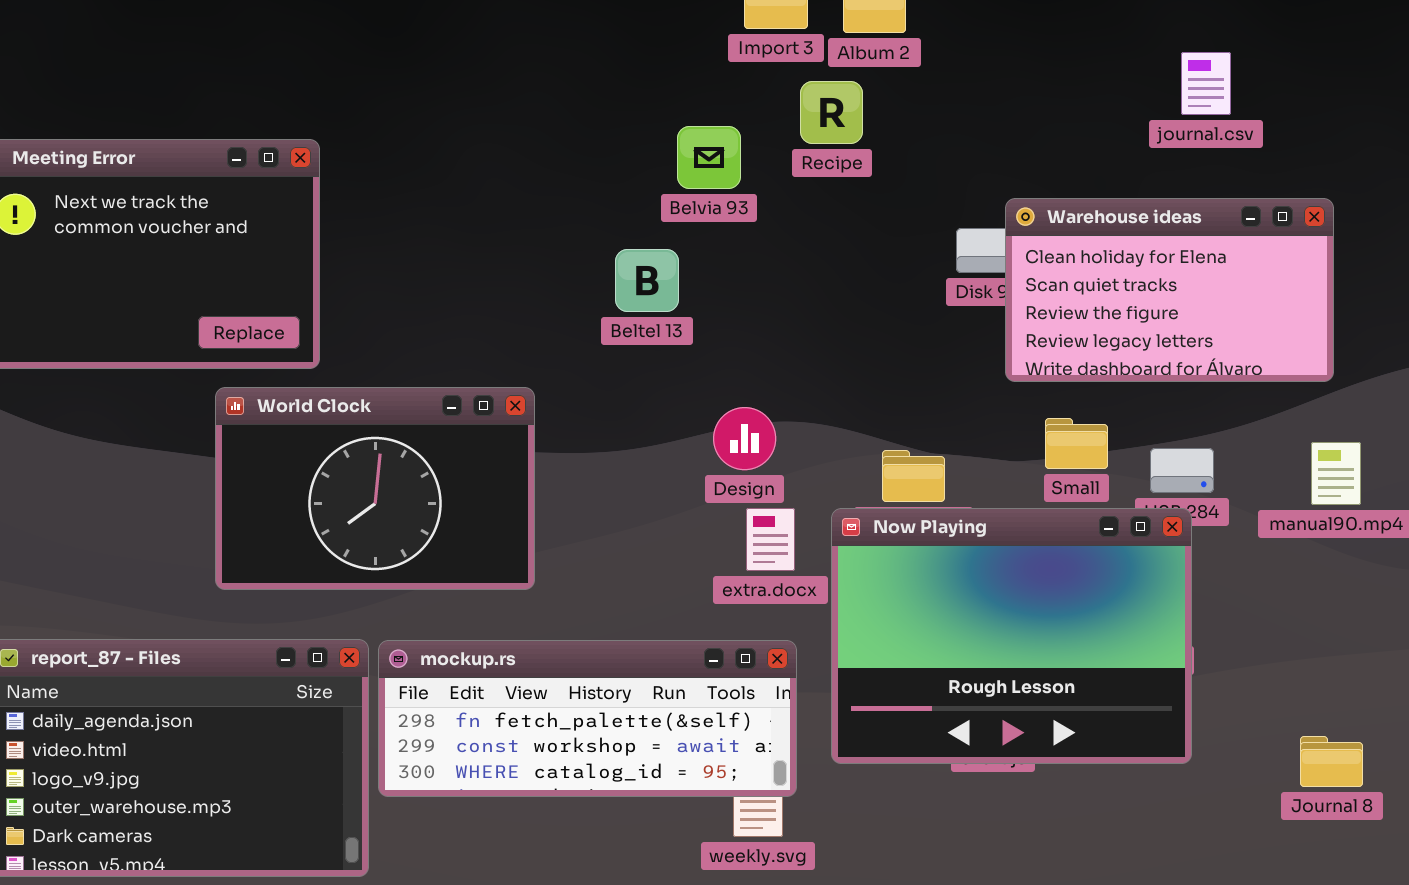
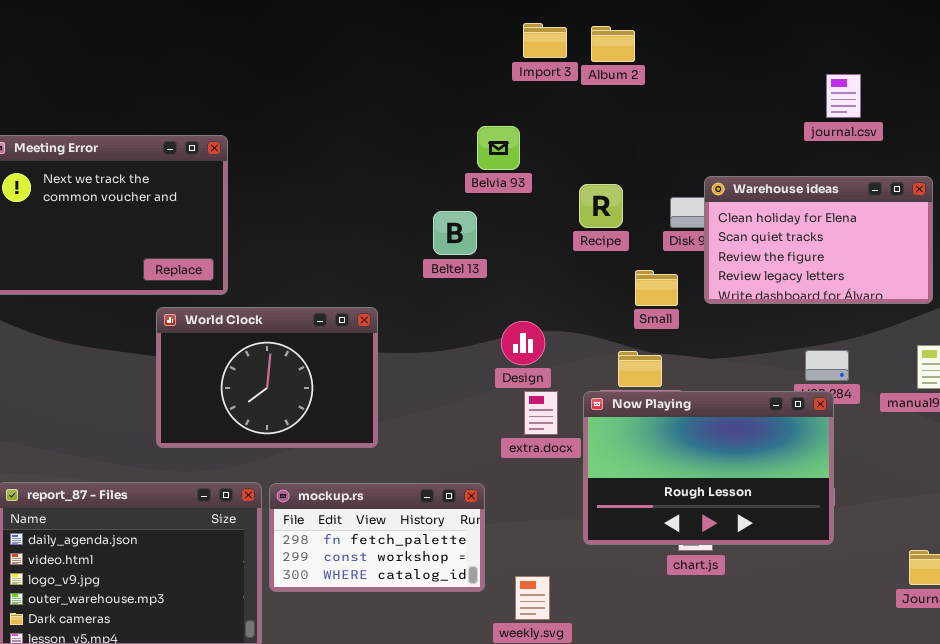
Recipe: [800,81,863,144] -> [579,184,623,228], moved
Small: [1045,418,1108,469] -> [635,270,678,306], moved
Now Playing: [831,508,1192,764] -> [583,391,834,545], resized
mockup.rs: [378,640,797,797] -> [269,483,485,592], resized

